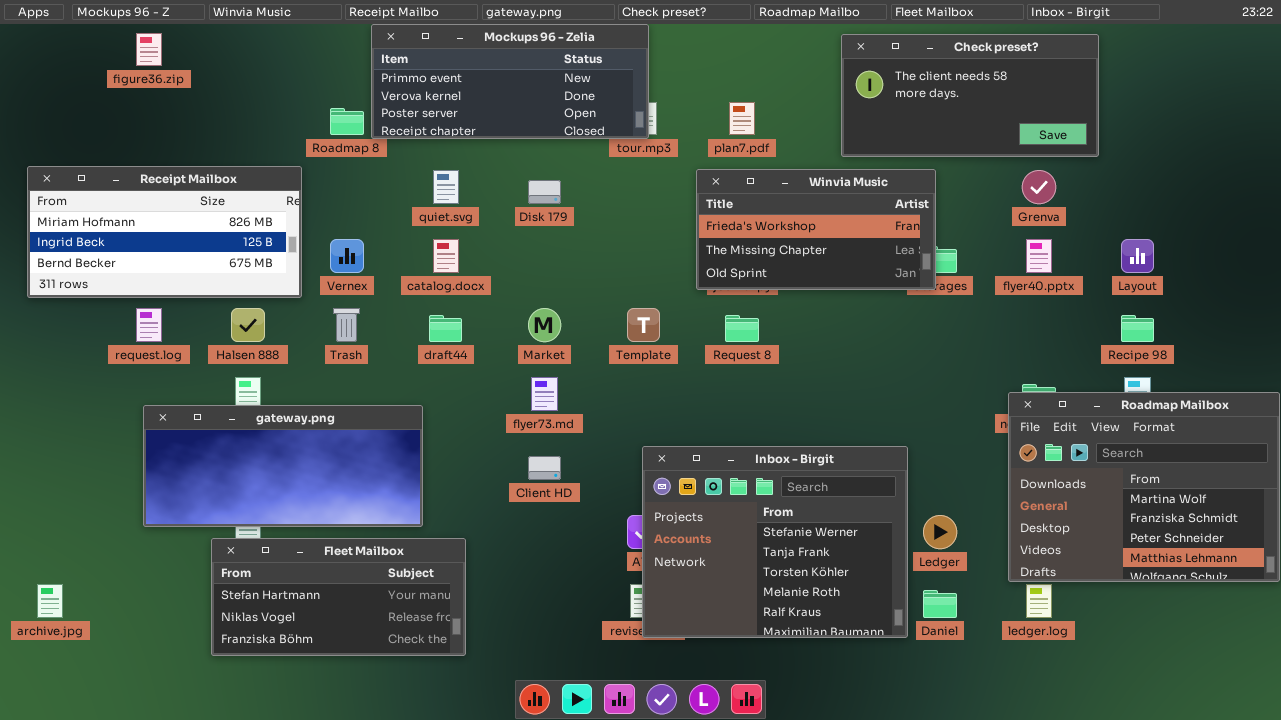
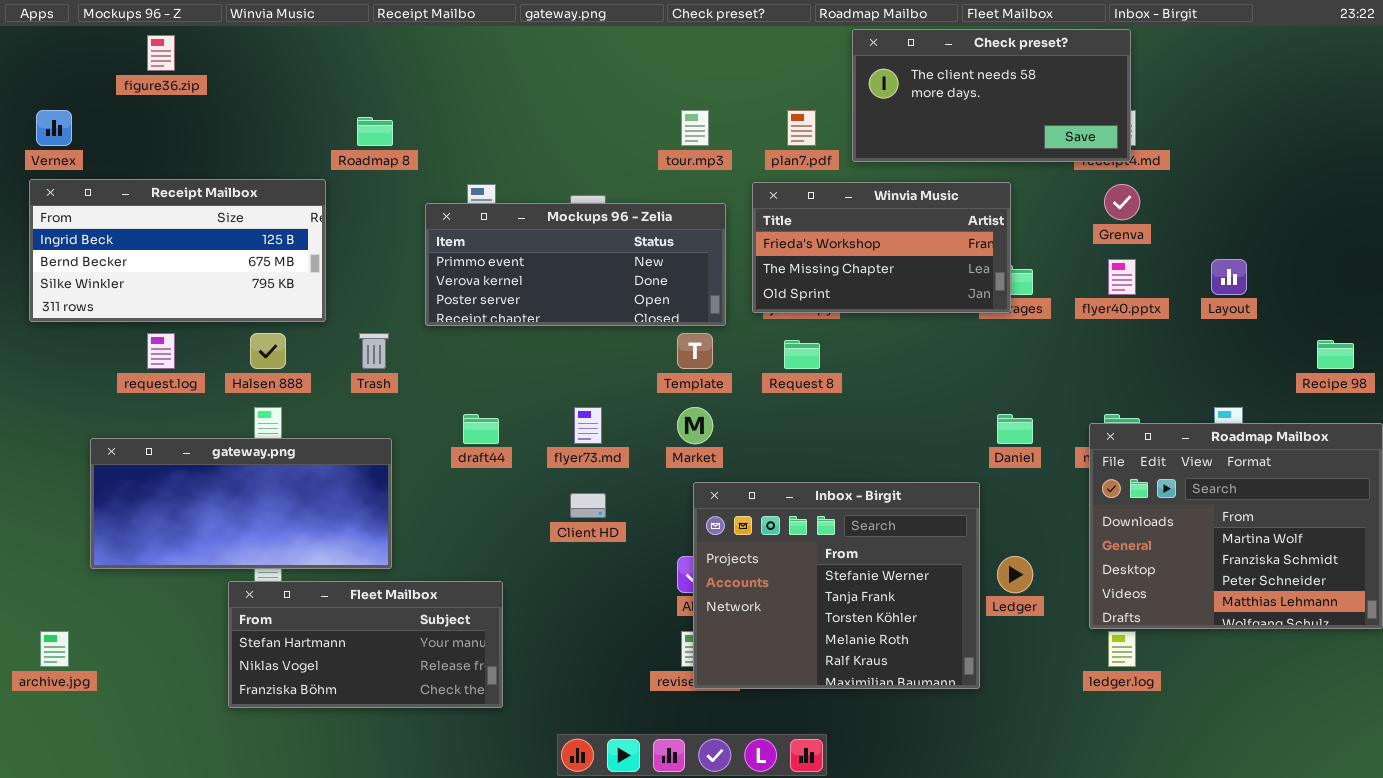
Mockups 96 - Zelia: [371,24,649,139] -> [425,203,726,326], moved
Check preset?: [841,34,1099,157] -> [852,29,1131,162], moved
Receipt Mailbox: [27,166,302,298] -> [29,179,326,322], scrolled down 1 row
Vernex: [330,239,364,273] -> [36,110,72,146], moved
Market: [528,308,561,342] -> [677,407,713,444], moved
draft44: [429,315,462,342] -> [463,414,499,444], moved
Recipe 98: [1121,315,1154,342] -> [1317,340,1354,369], moved
gateway.png: [143,405,423,527] -> [90,438,392,569], moved
Daniel: [923,590,957,618] -> [997,414,1033,444], moved

